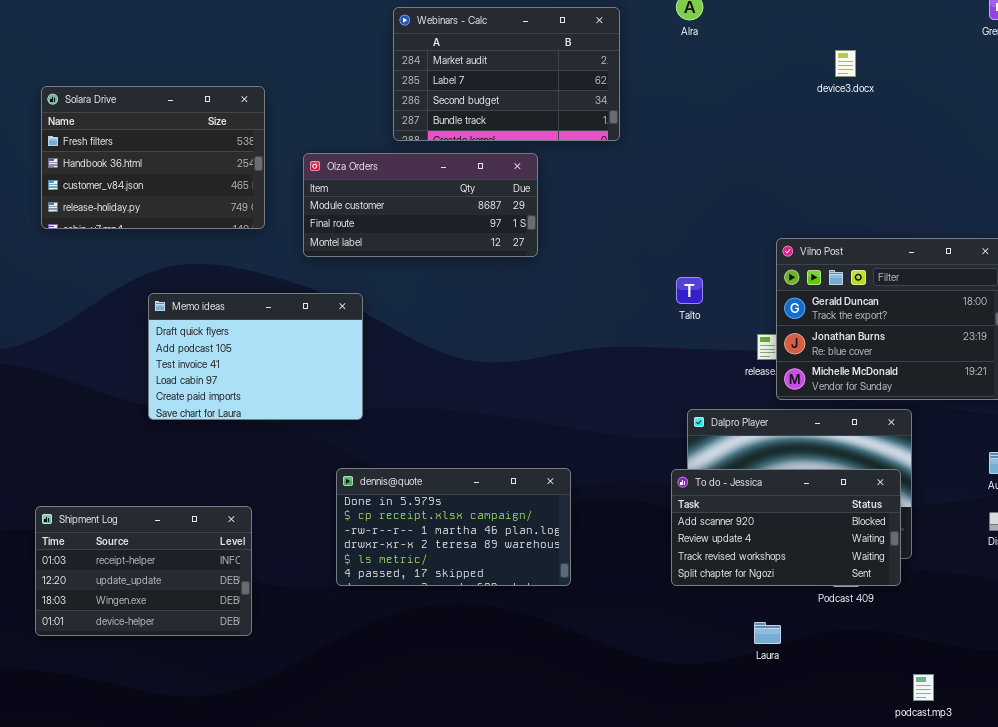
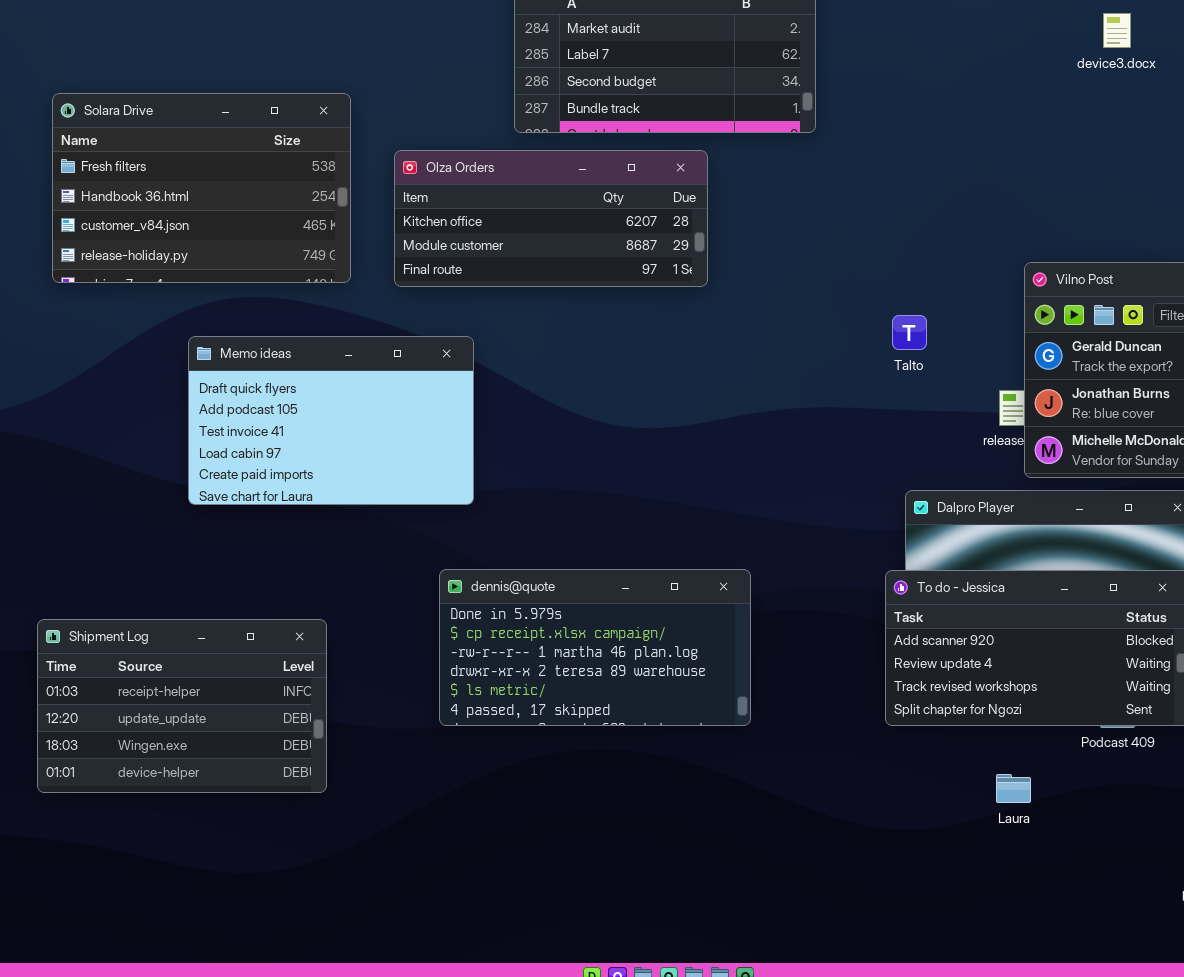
Solara Drive: [41,86,265,229] -> [52,93,351,283], moved
Olza Orders: [303,153,538,257] -> [394,150,708,287], scrolled up 1 row

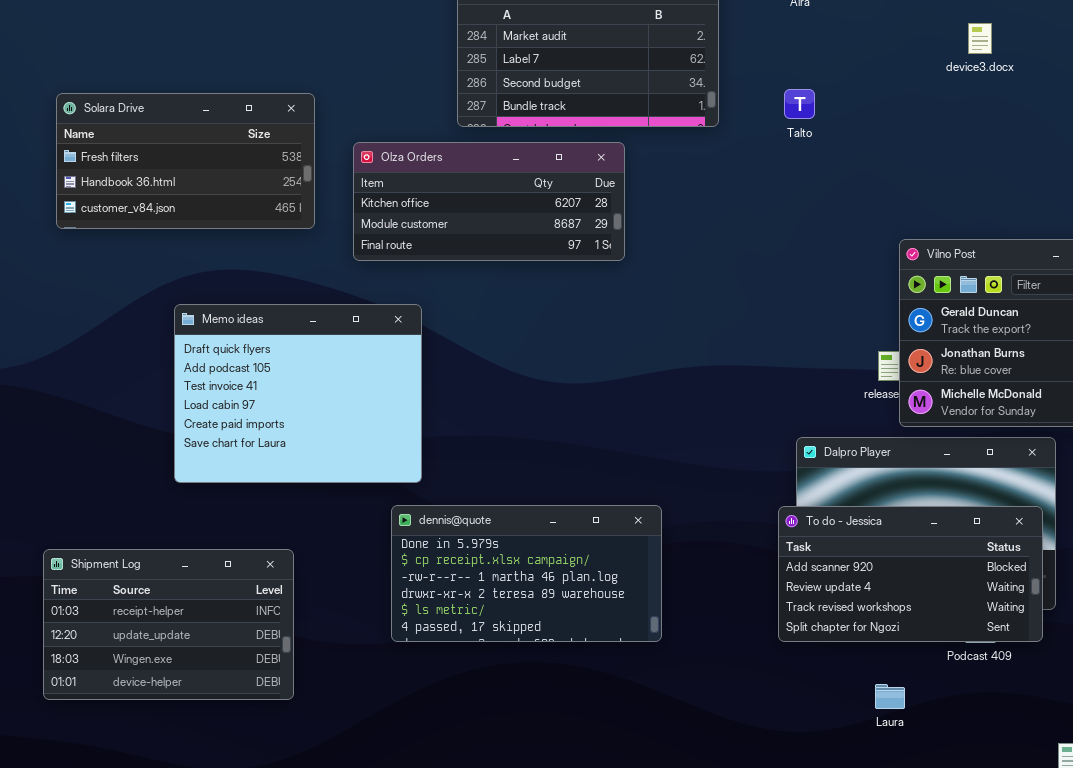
Solara Drive: [52,93,351,283] -> [56,93,315,229], resized
Talto: [892,315,927,350] -> [784,89,815,119], moved
Memo ideas: [188,336,474,505] -> [174,304,422,483], resized

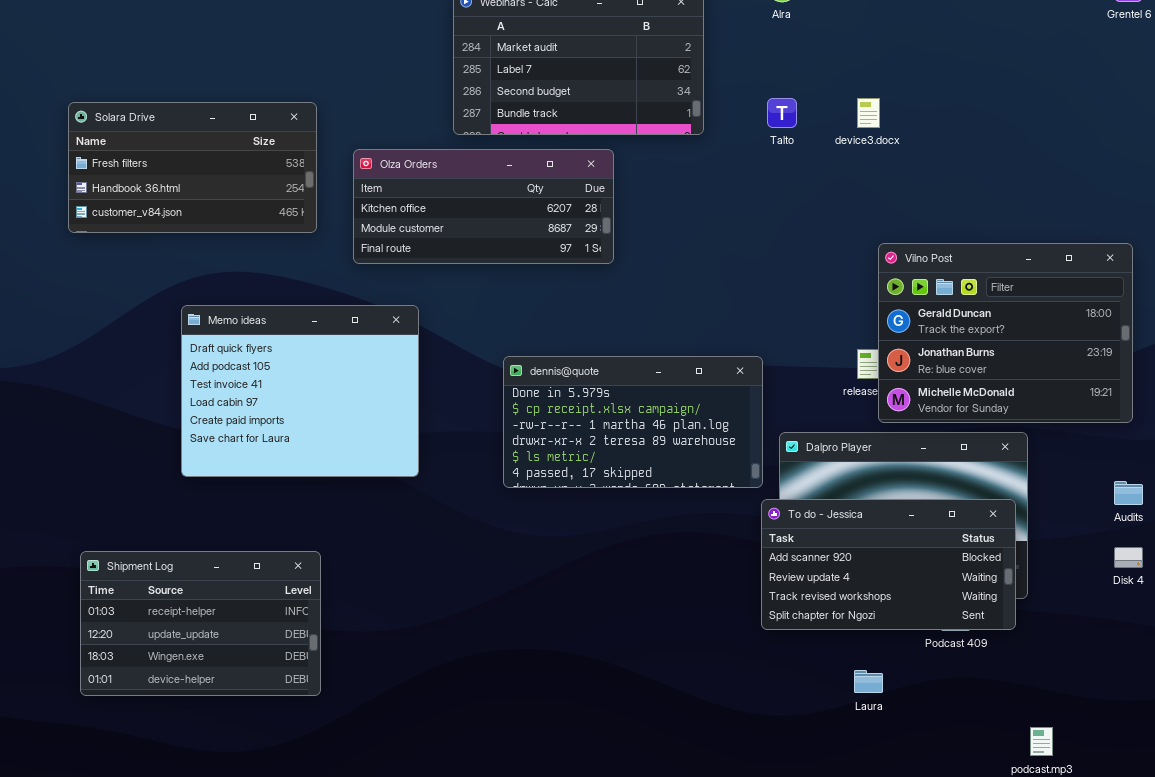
device3.docx: [968,23,992,54] -> [857,98,880,128], moved
dennis@quote: [391,505,662,642] -> [503,356,763,488], moved
Shipment Log: [43,549,294,700] -> [80,551,321,696], moved

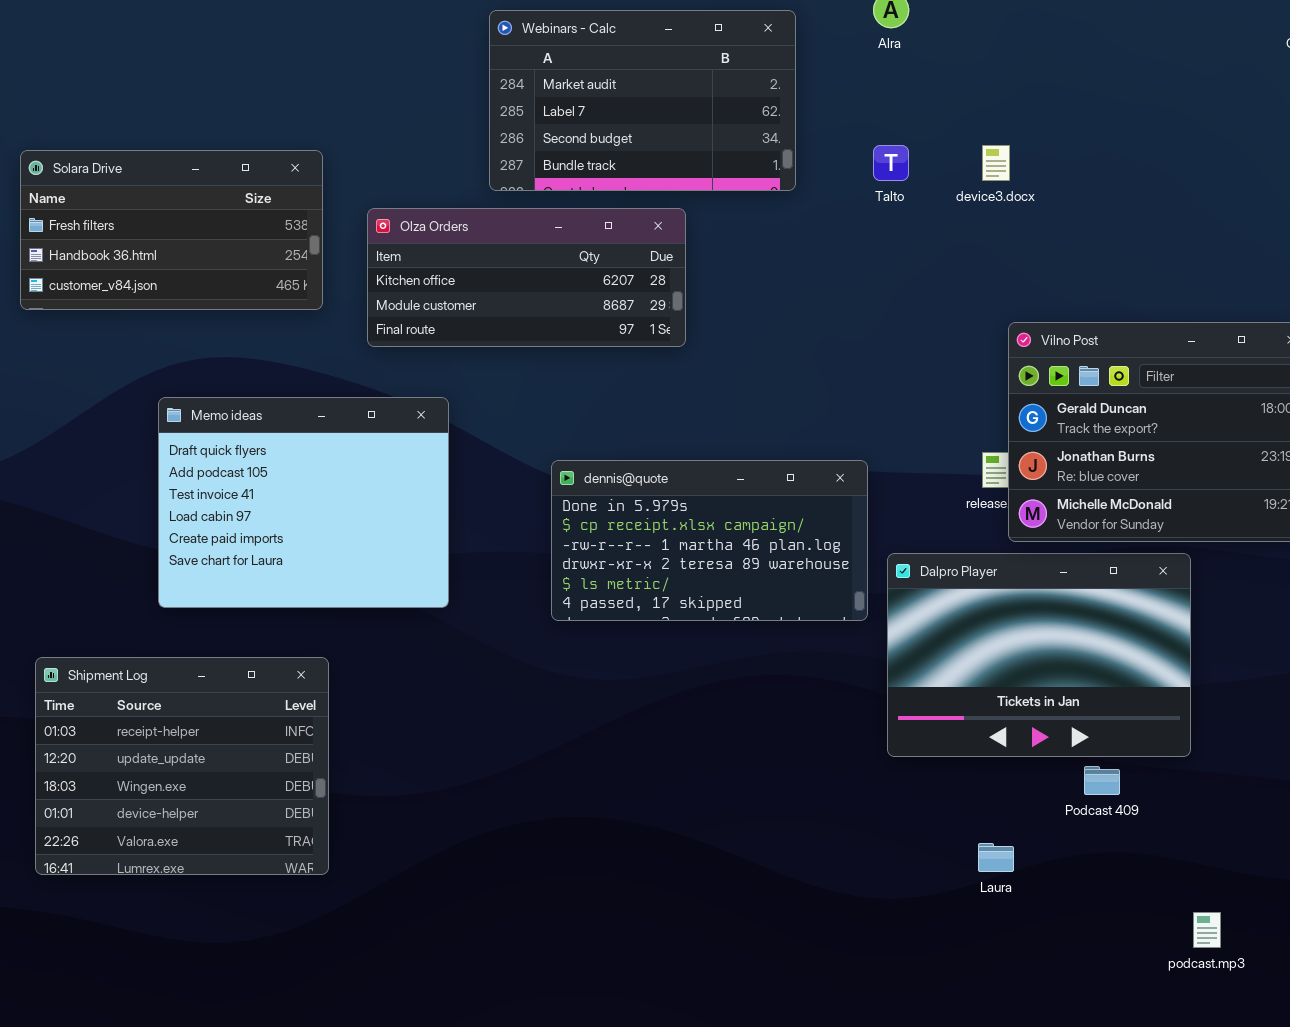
To do - Jessica: [761,499,1016,630] -> none, closed
Shipment Log: [80,551,321,696] -> [35,657,329,875], resized

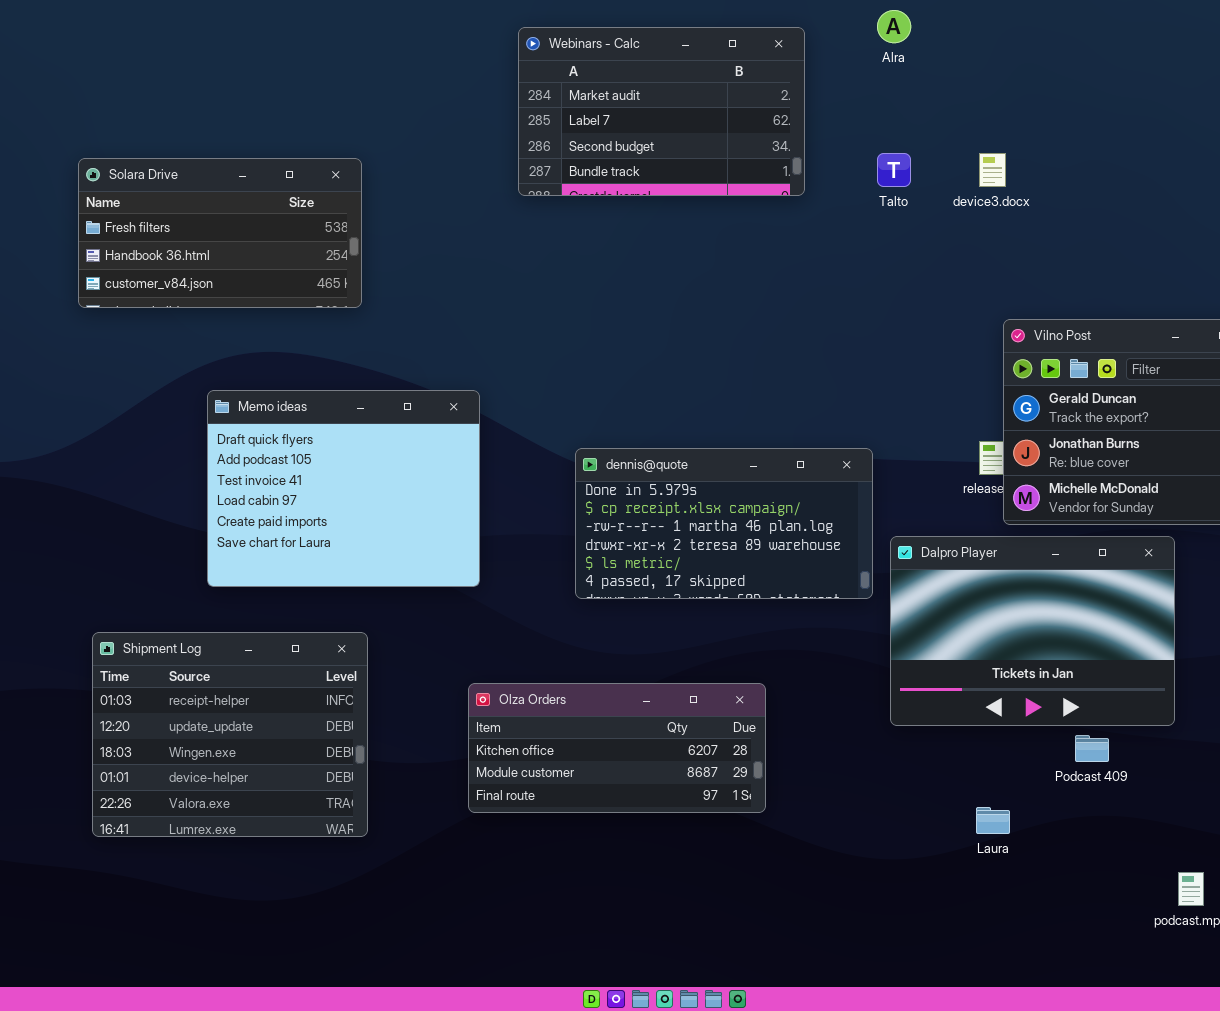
Olza Orders: [367,208,686,347] -> [468,683,766,813], moved

